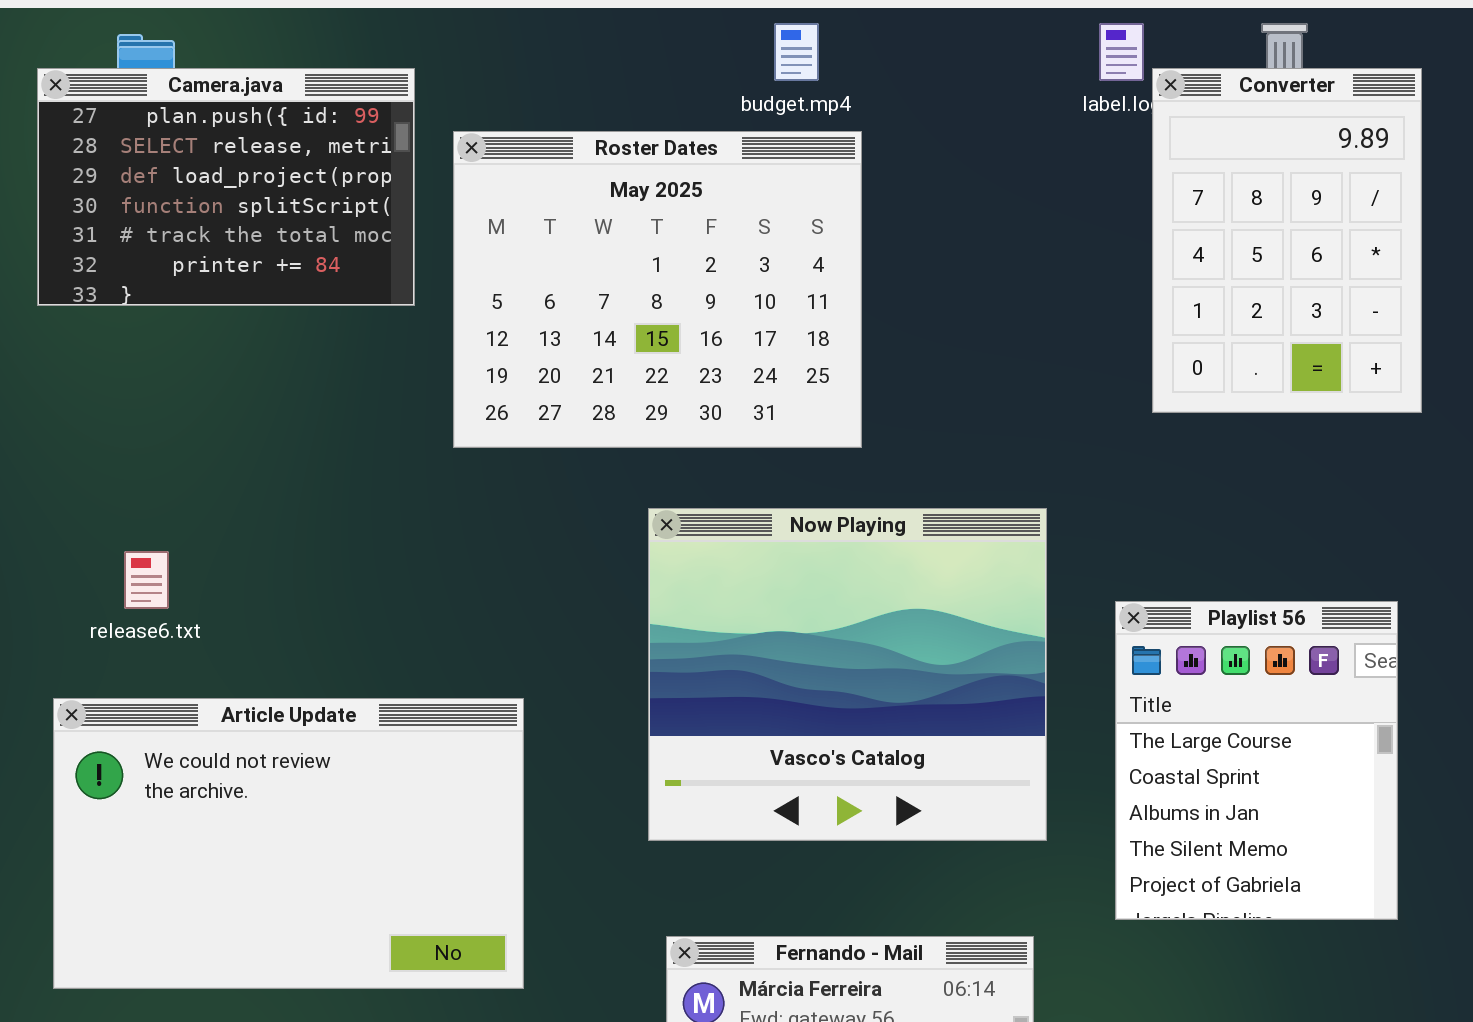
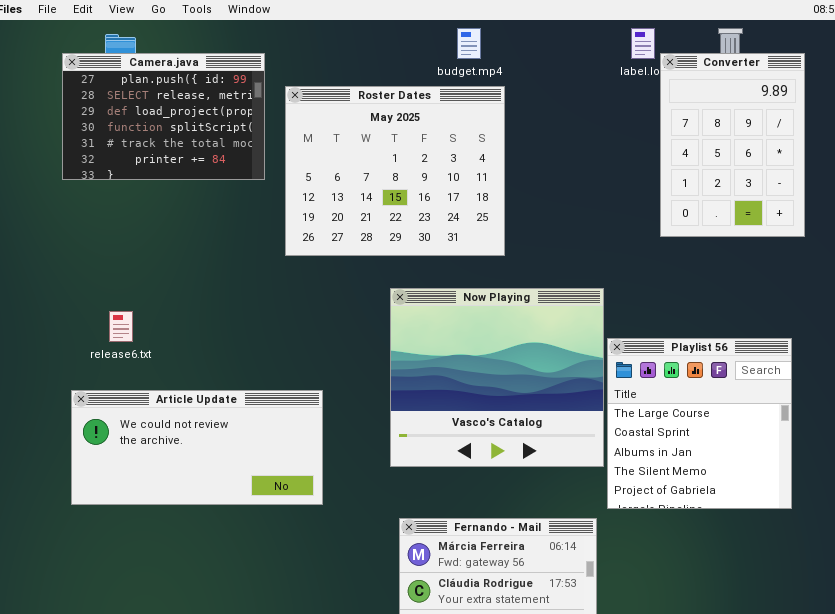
Playlist 56: [1115,601,1398,920] -> [607,338,792,509], resized
Article Update: [53,698,524,989] -> [71,390,323,505], resized

